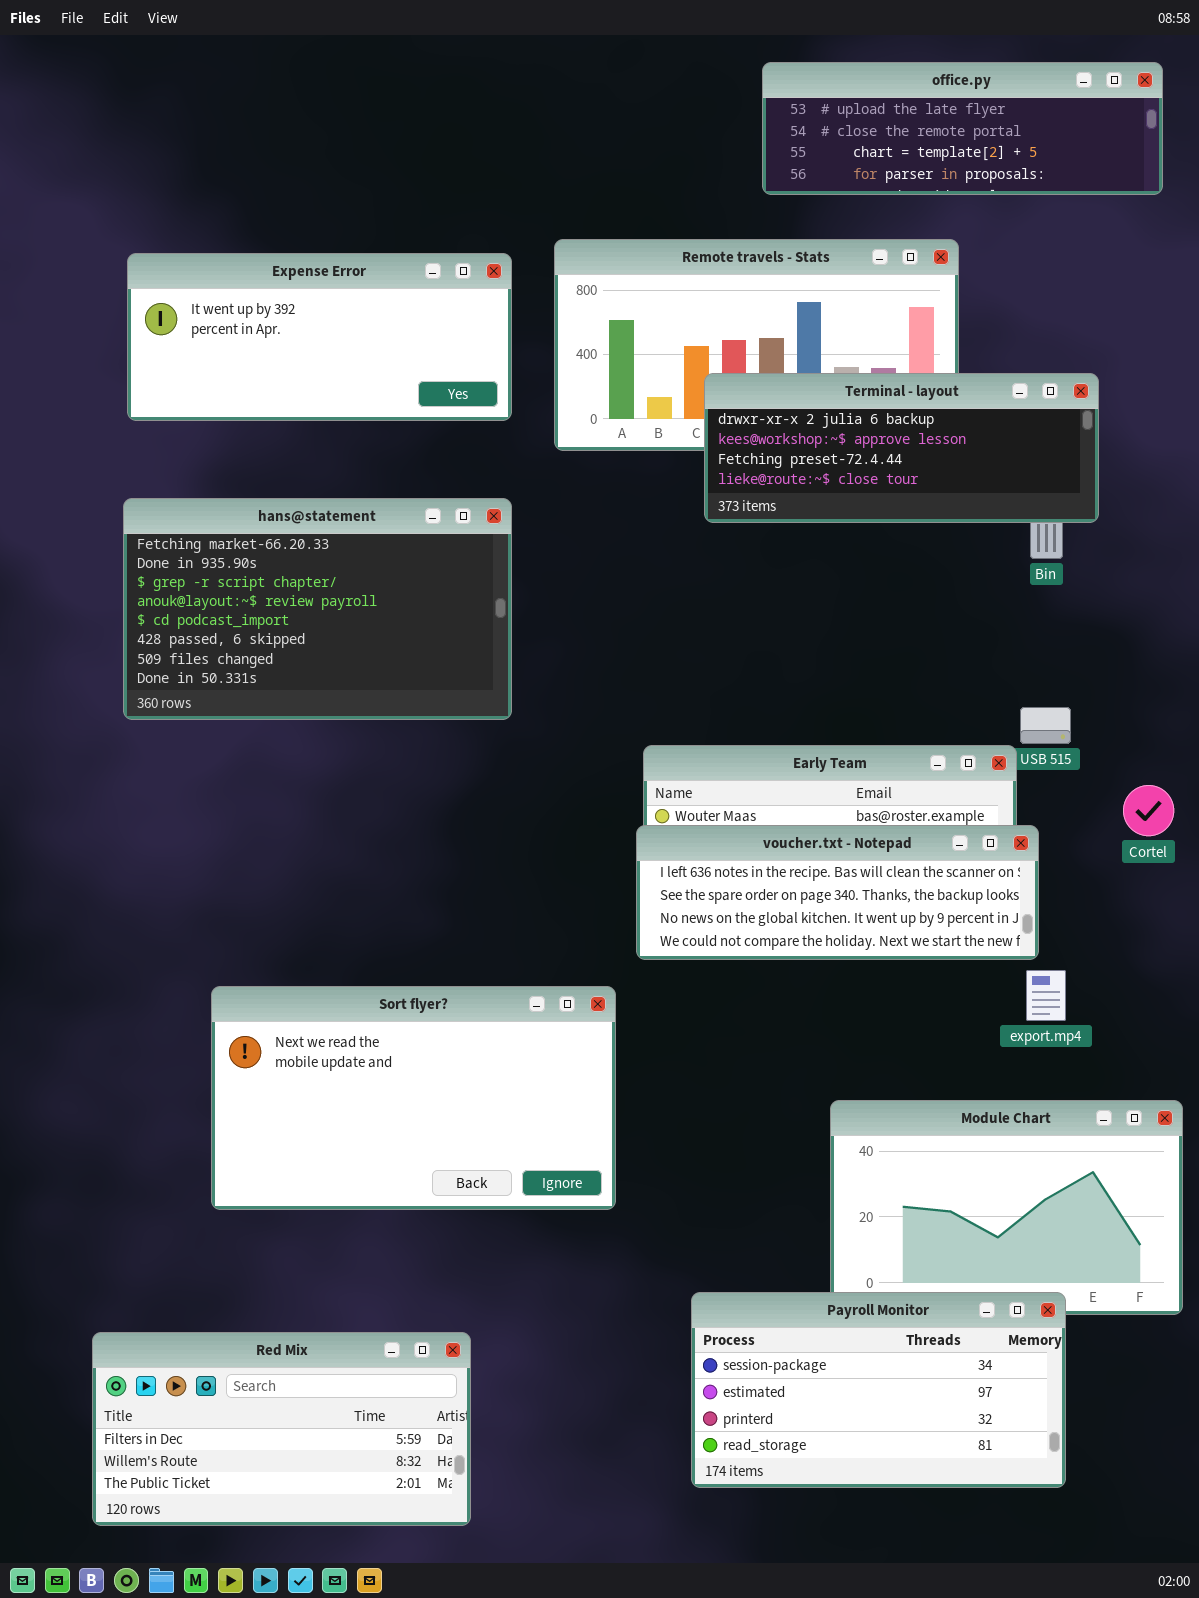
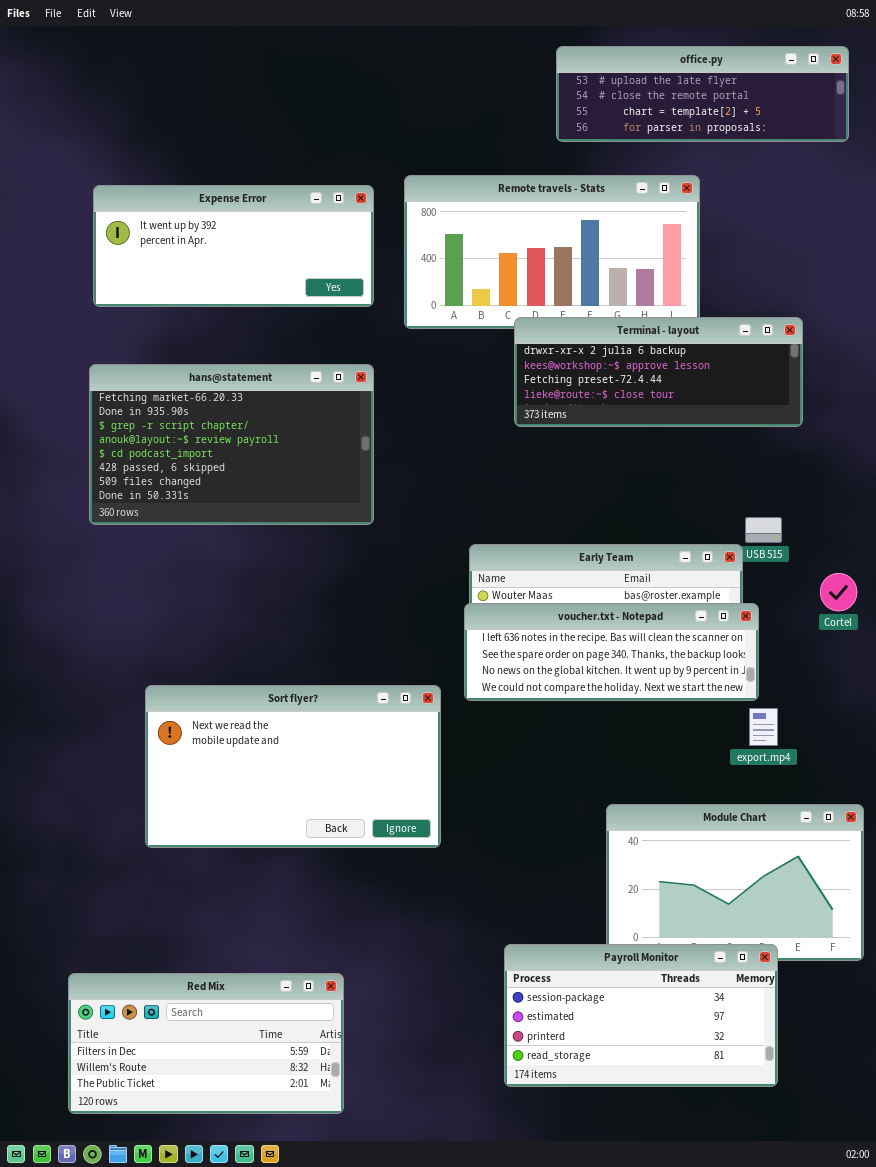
Terminal - layout: [704,373,1099,523] -> [514,317,803,427], moved
Sort flyer?: [211,986,616,1210] -> [145,685,441,848], moved

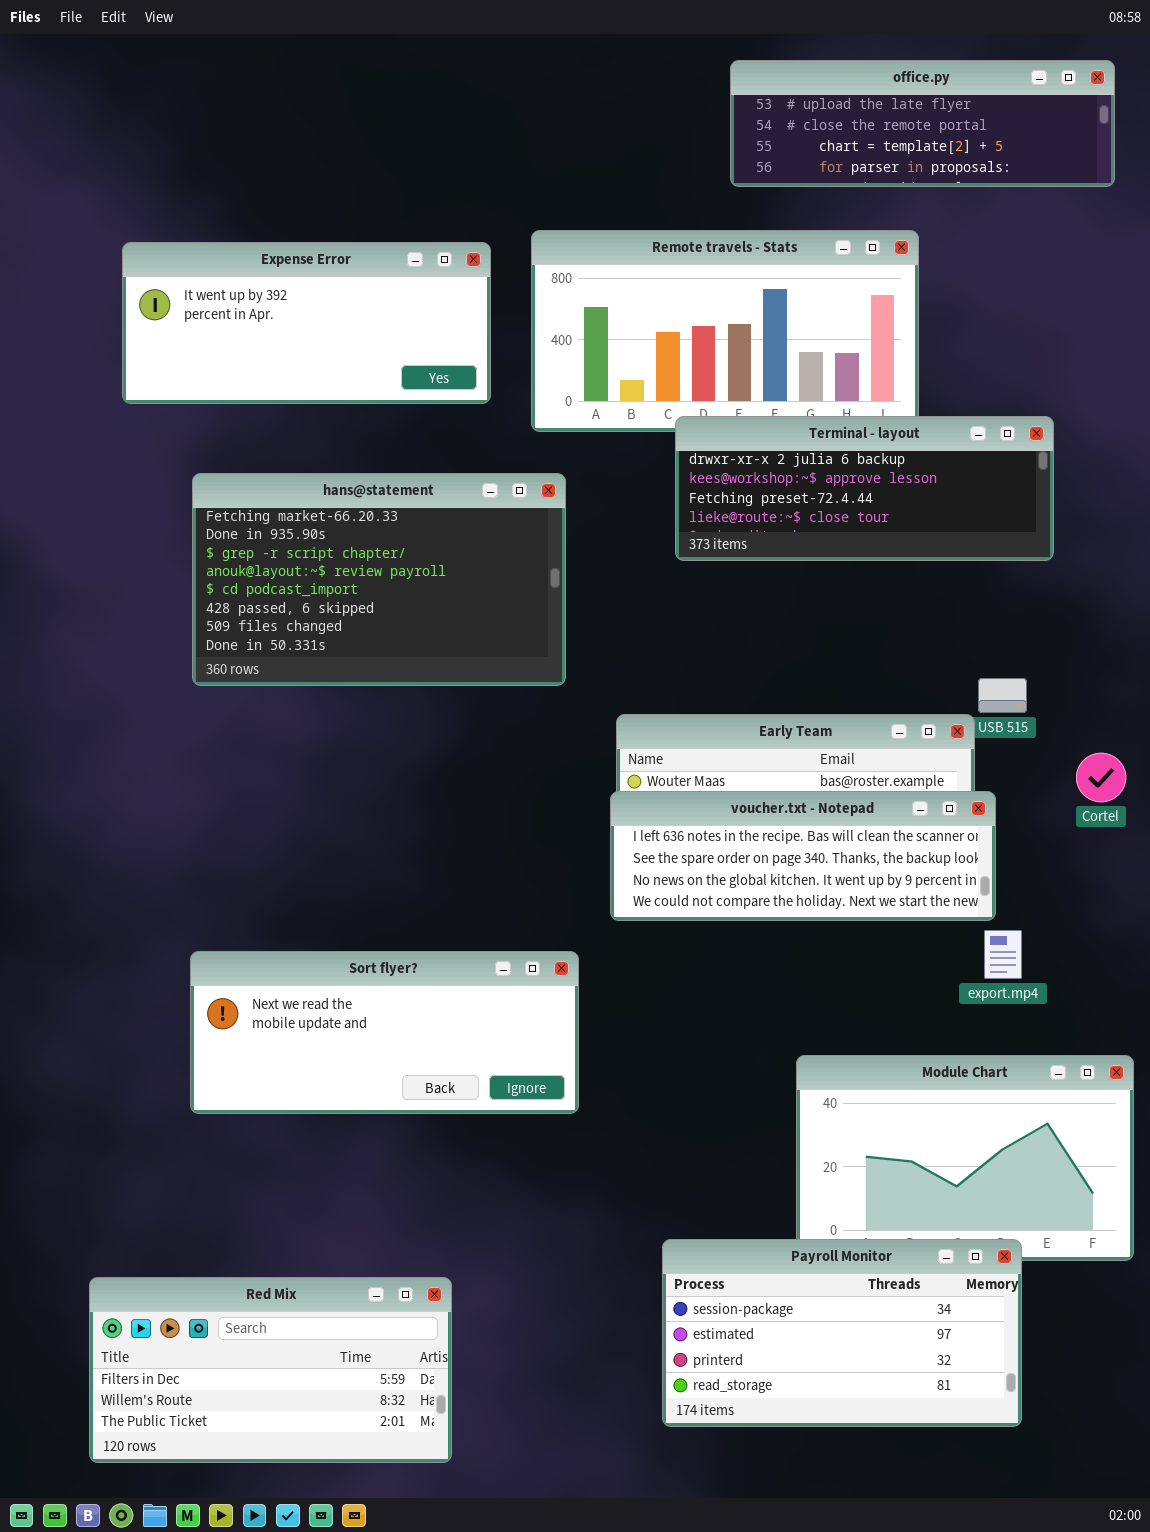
hans@statement: [89,364,374,525] -> [192,473,566,686], moved
Sort flyer?: [145,685,441,848] -> [190,951,579,1114], resized

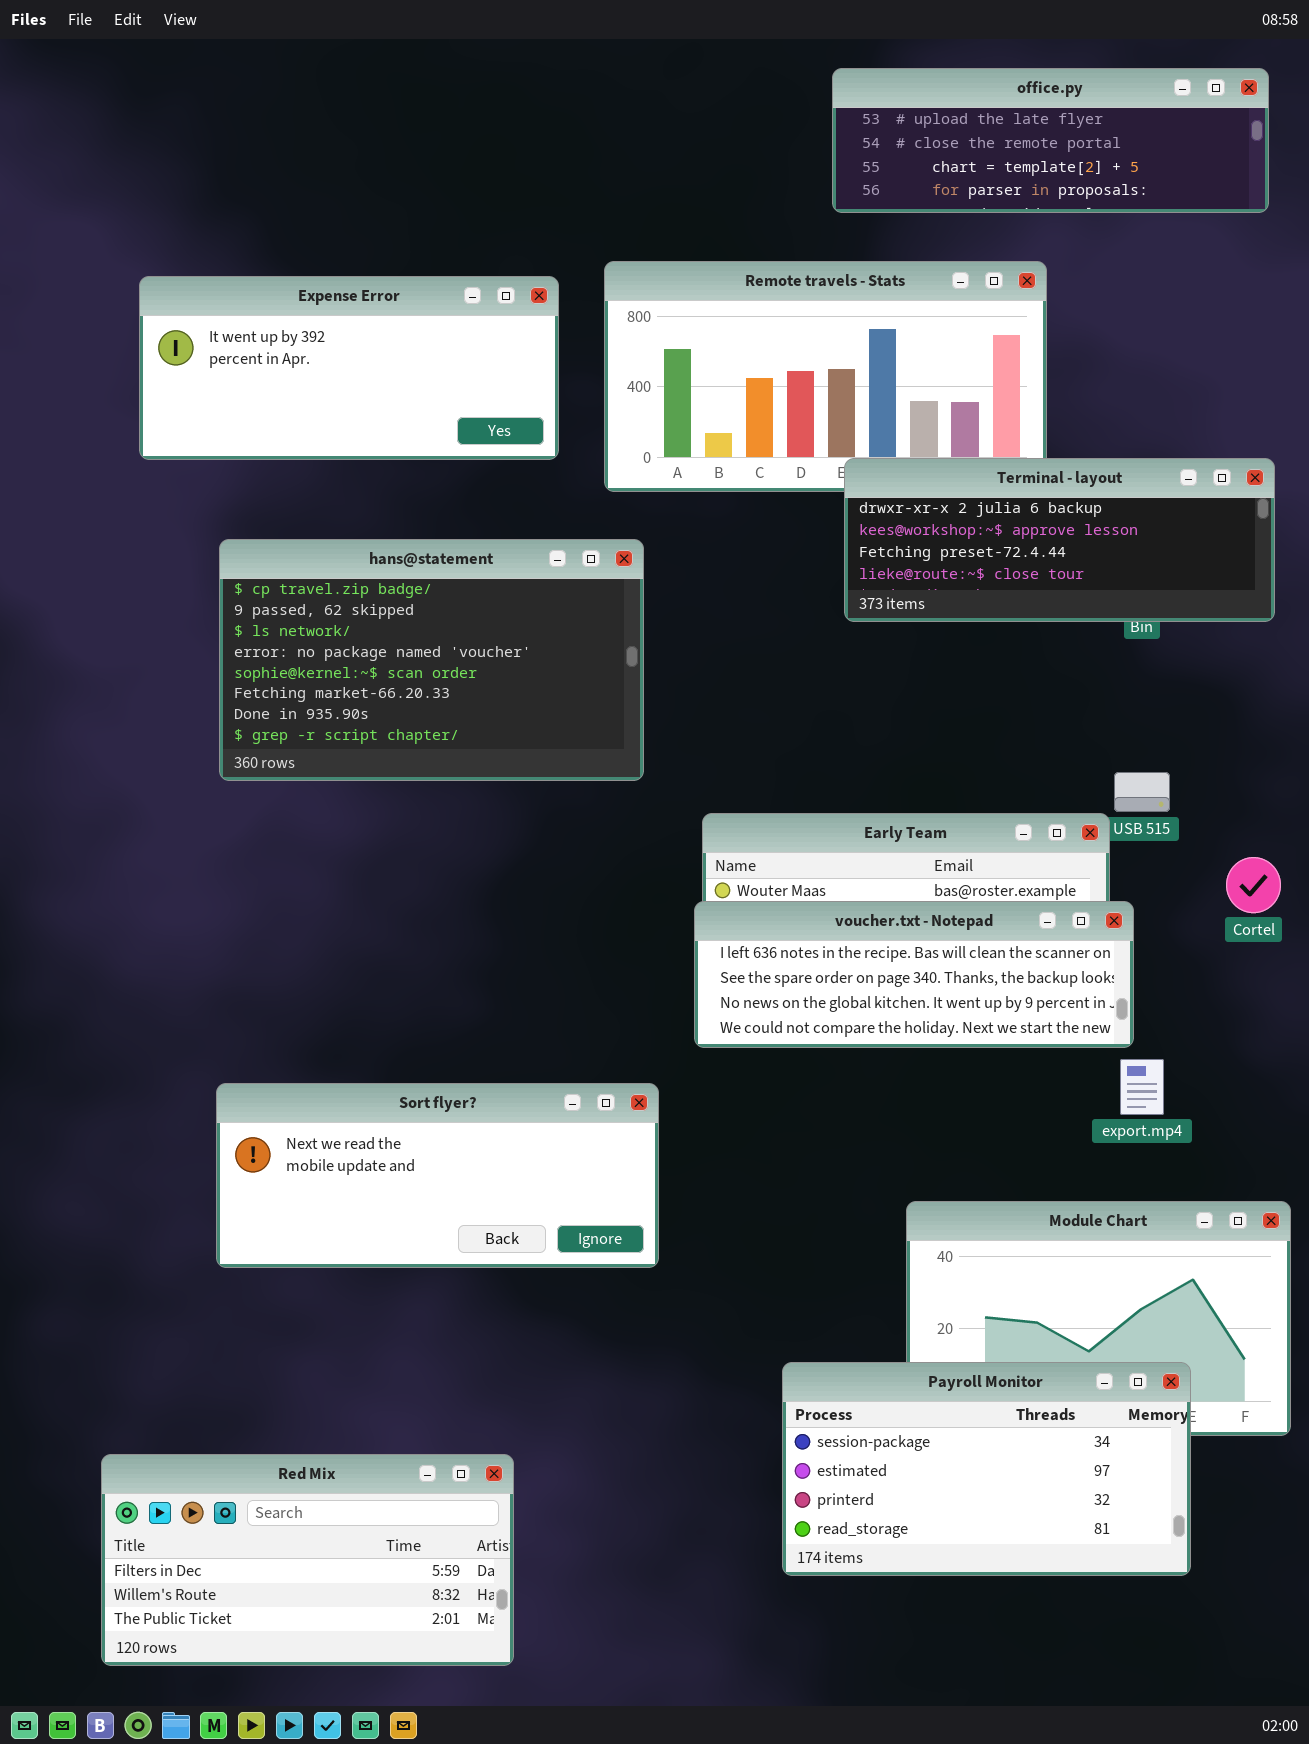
Terminal - layout: [675,416,1054,561] -> [844,458,1275,622], moved
hans@statement: [192,473,566,686] -> [219,539,644,781], scrolled up 5 rows
Payroll Monitor: [662,1239,1022,1427] -> [782,1362,1191,1576], moved

